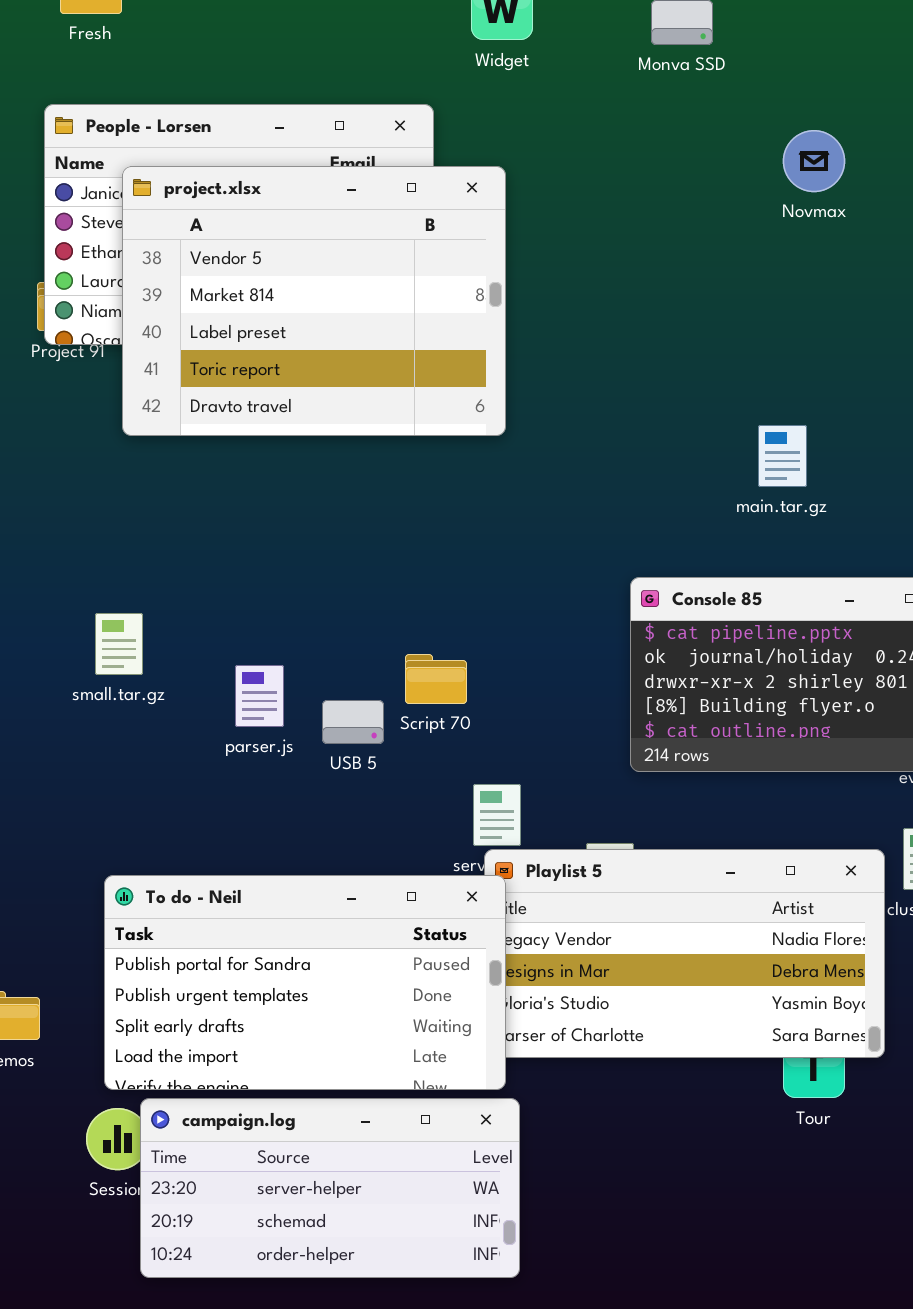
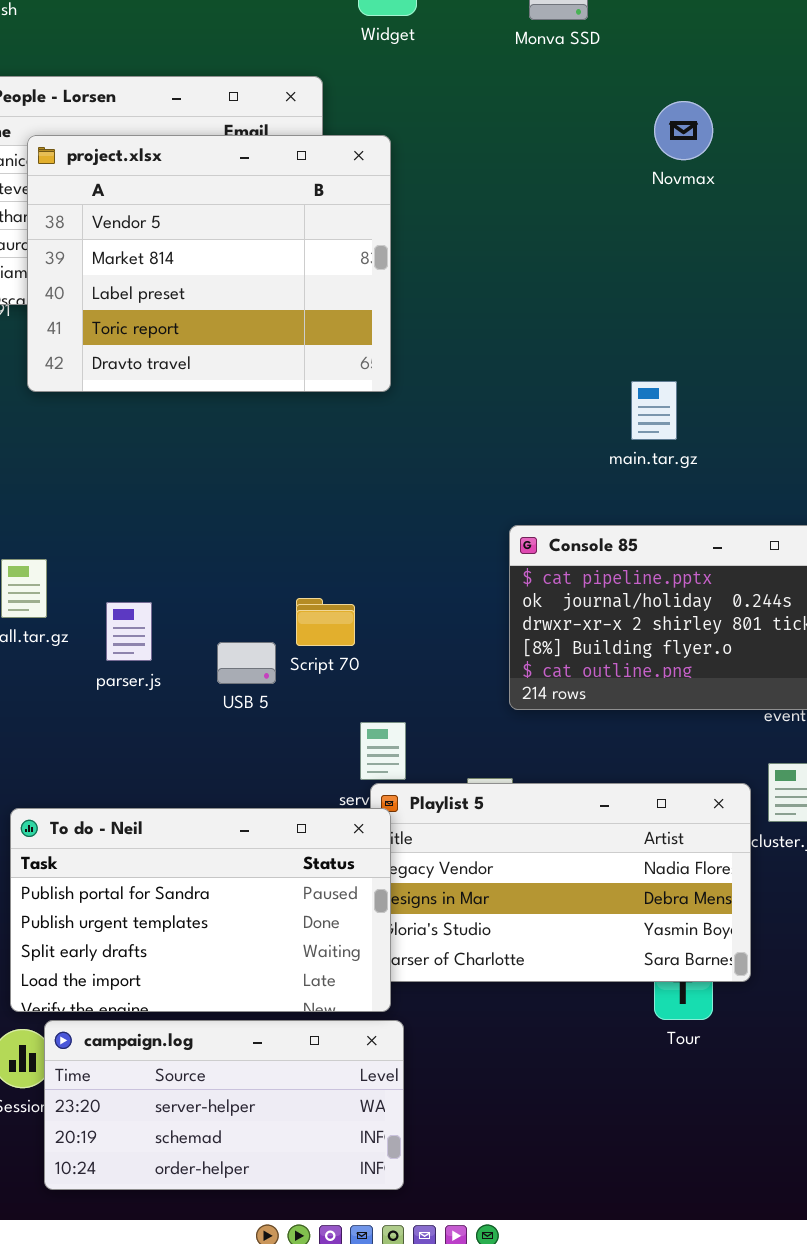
parser.js: [235,665,284,727] -> [106,602,152,661], moved

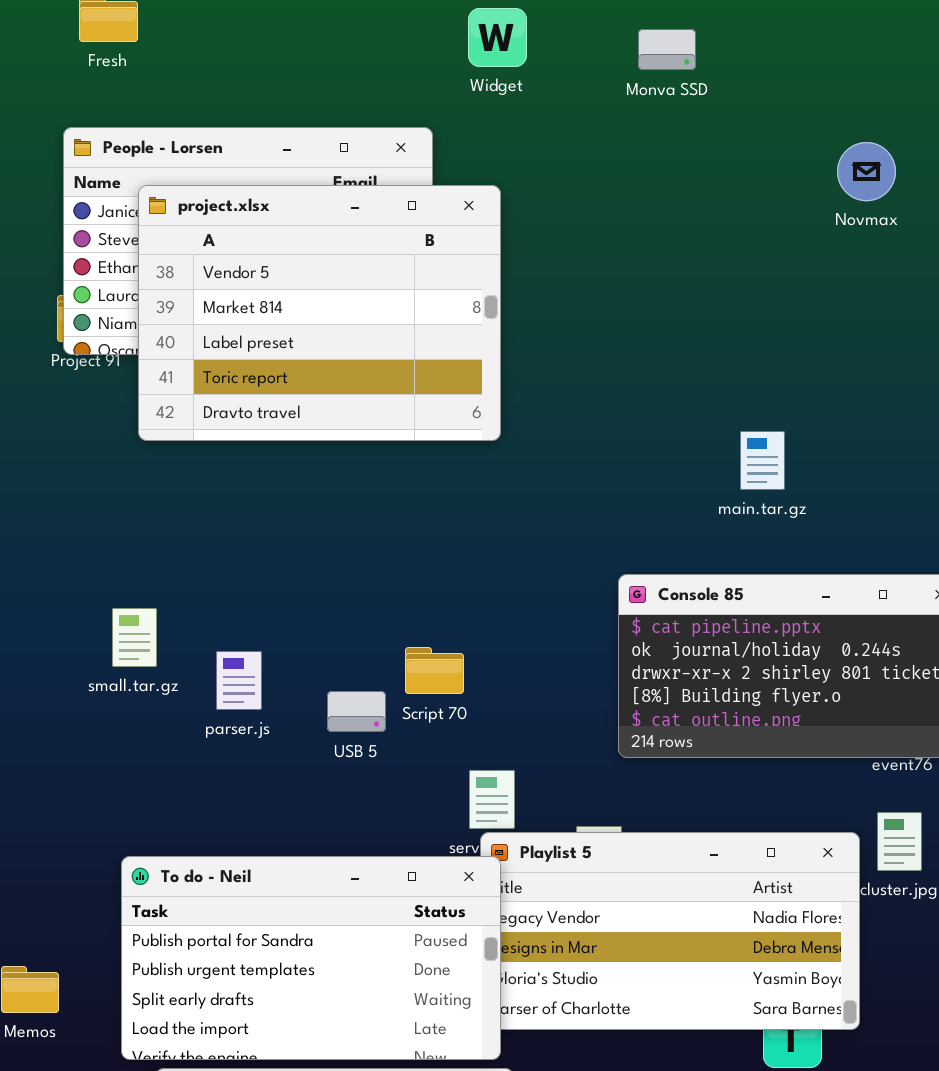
Novmax: [654,101,713,160] -> [837,142,896,201], moved

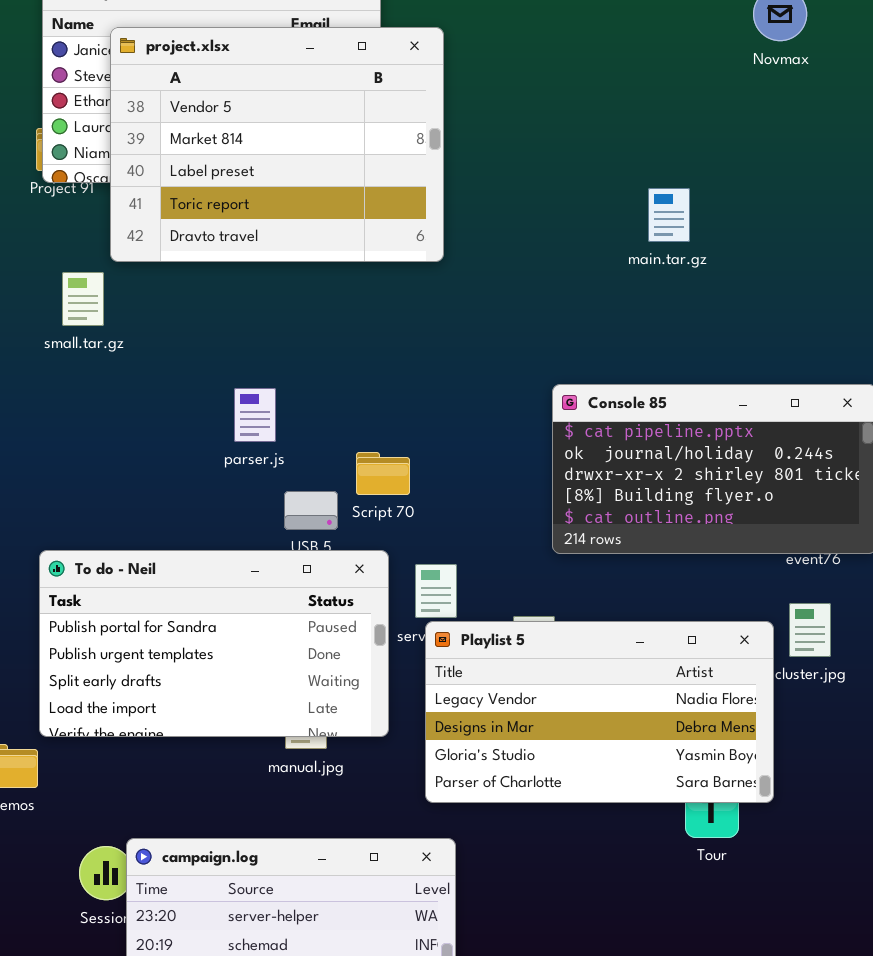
main.tar.gz: [740,431,785,490] -> [648,188,690,242], moved
small.tar.gz: [112,608,157,667] -> [62,272,104,326], moved
parser.js: [216,651,262,710] -> [234,388,276,442], moved
To do - Neil: [121,856,501,1060] -> [39,550,389,737], moved

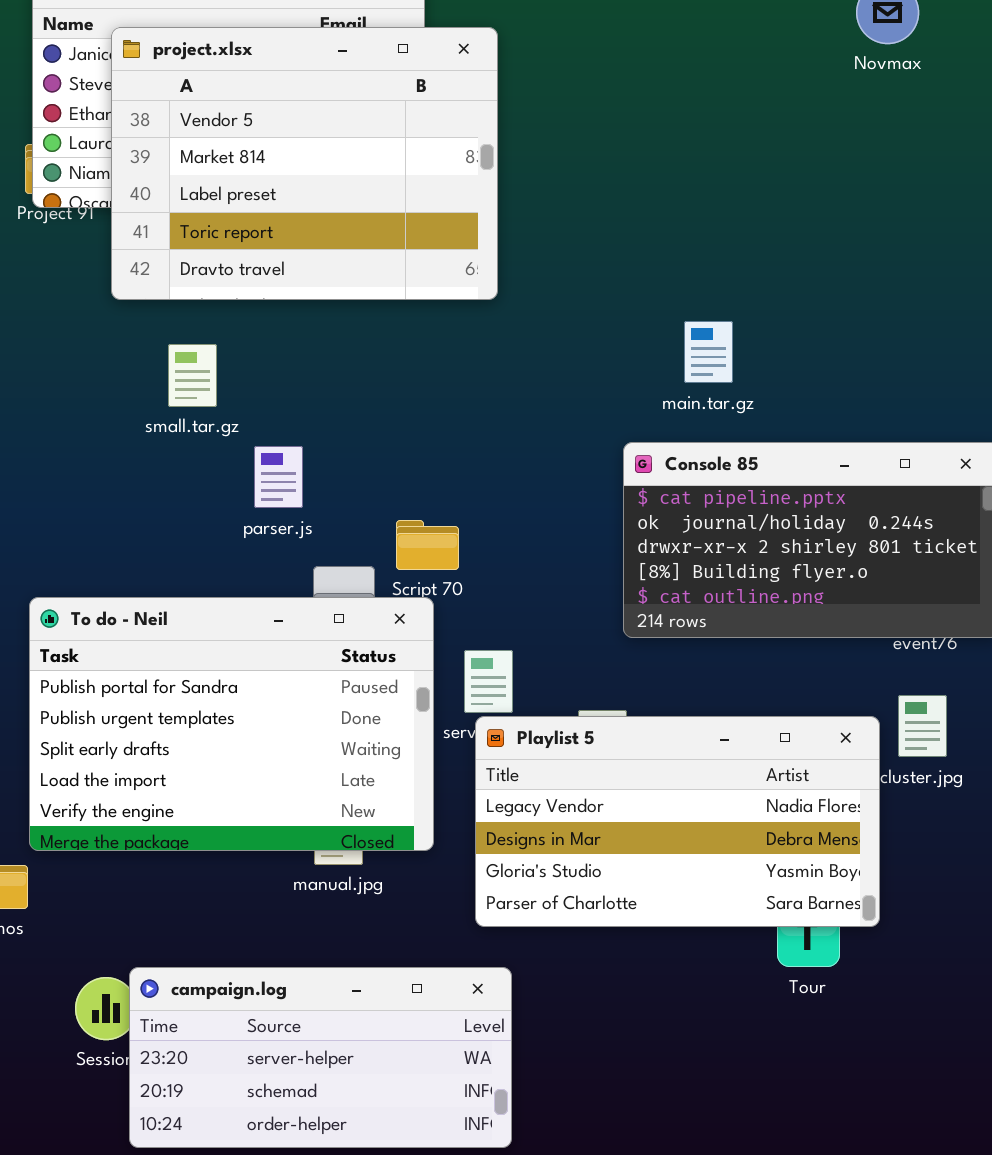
main.tar.gz: [648,188,690,242] -> [684,321,733,383], moved
small.tar.gz: [62,272,104,326] -> [168,344,217,407], moved
To do - Neil: [39,550,389,737] -> [29,597,434,851], resized

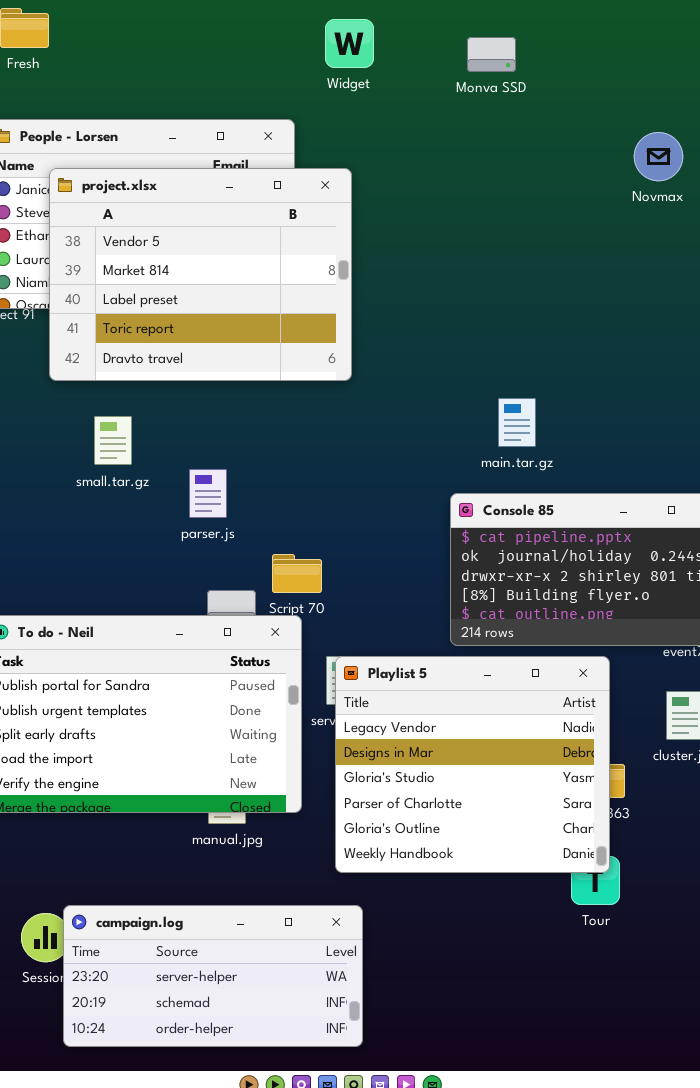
parser.js: [254,446,303,508] -> [189,469,227,518], moved
Playlist 5: [475,716,880,927] -> [335,656,610,873], resized

